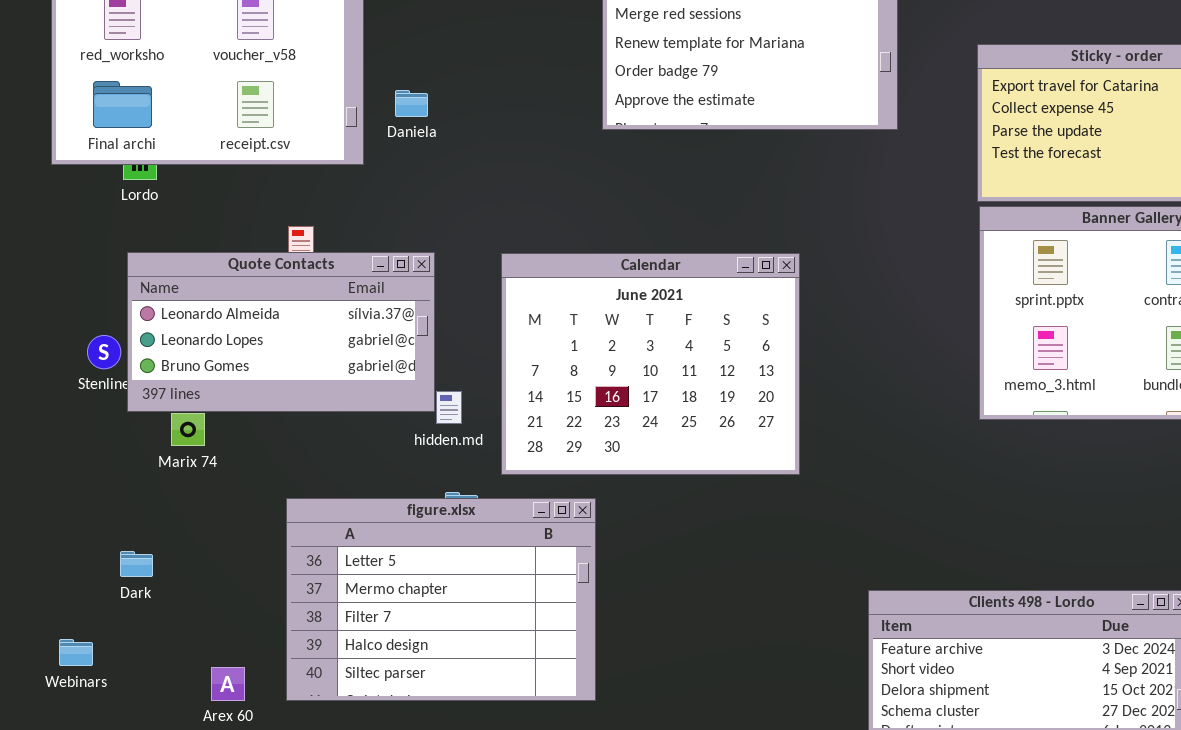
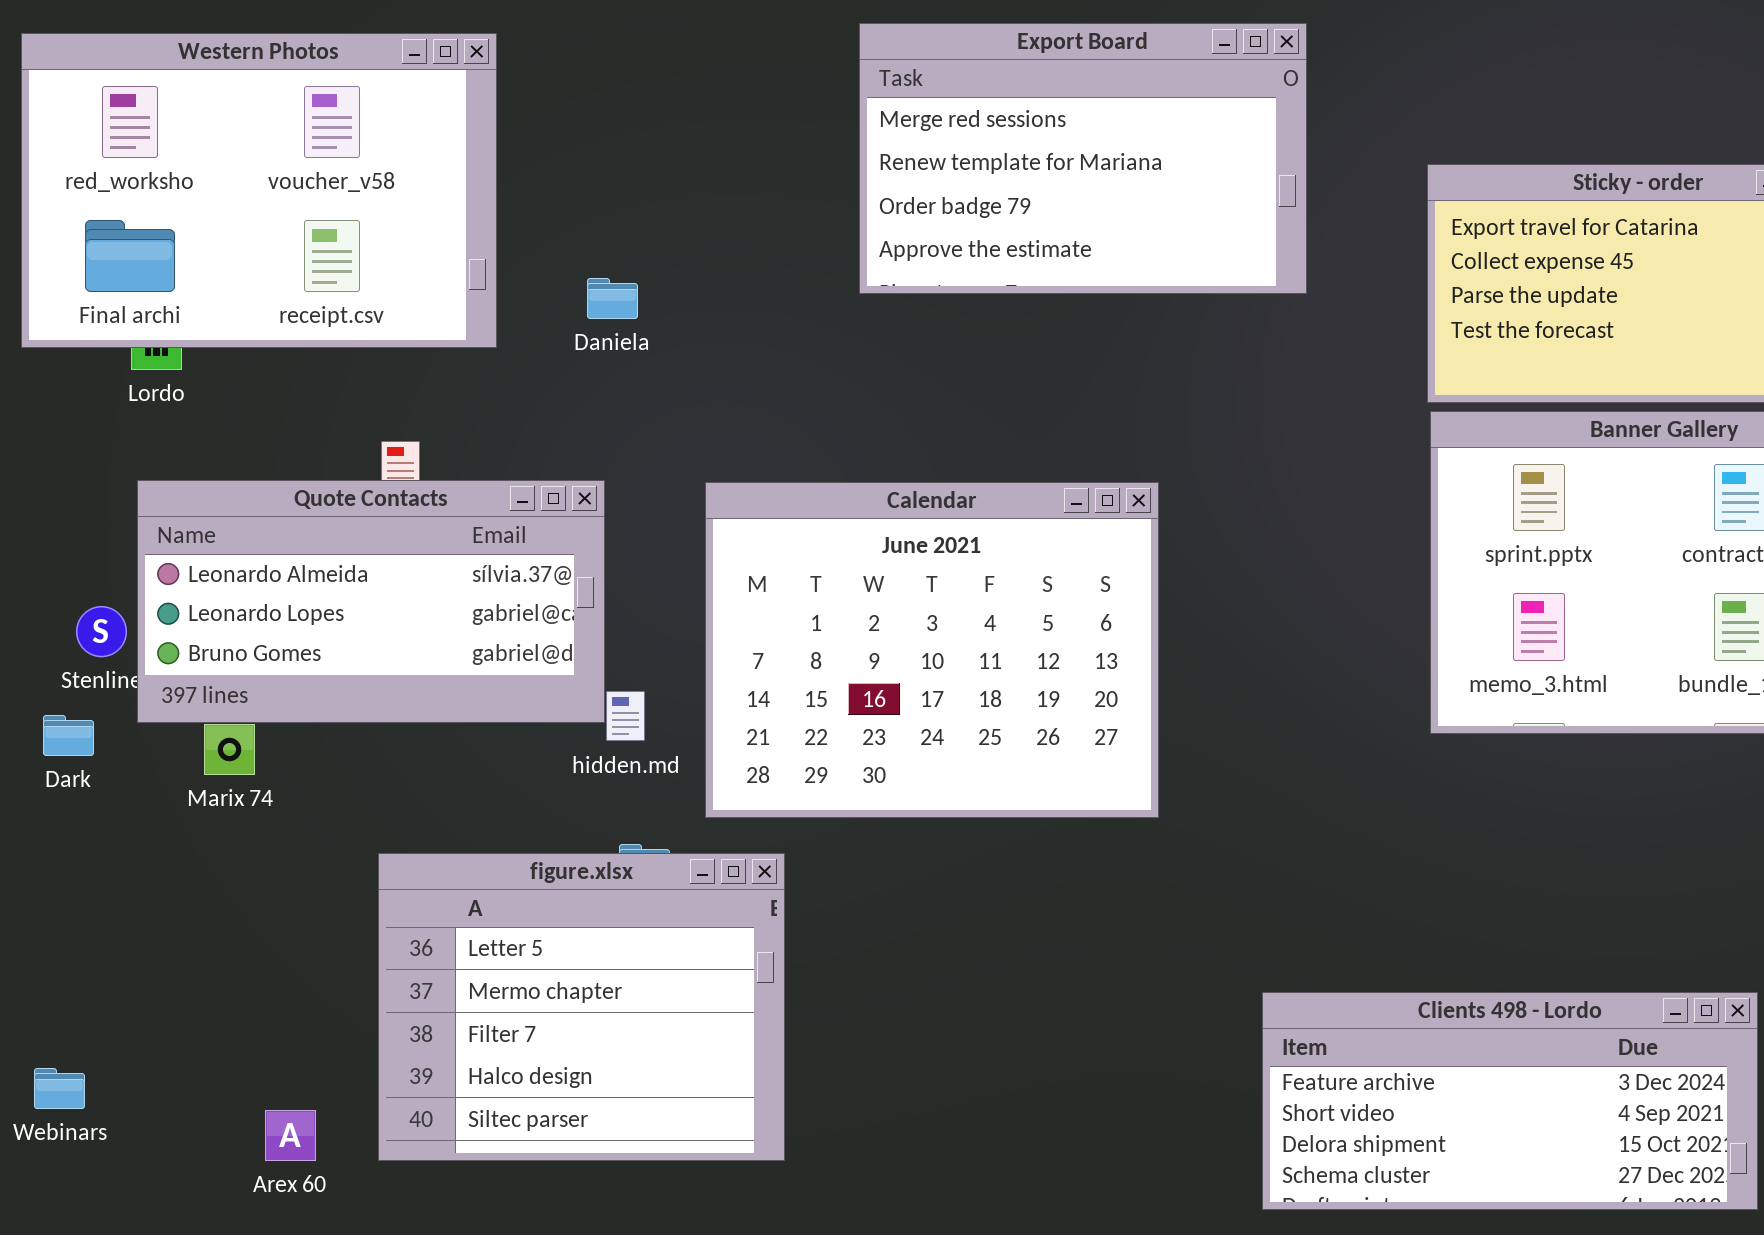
Daniela: [395,90,428,117] -> [587,278,638,319], moved
figure.xlsx: [286,498,596,701] -> [378,853,785,1161], resized
Dark: [120,551,153,577] -> [43,715,94,756], moved

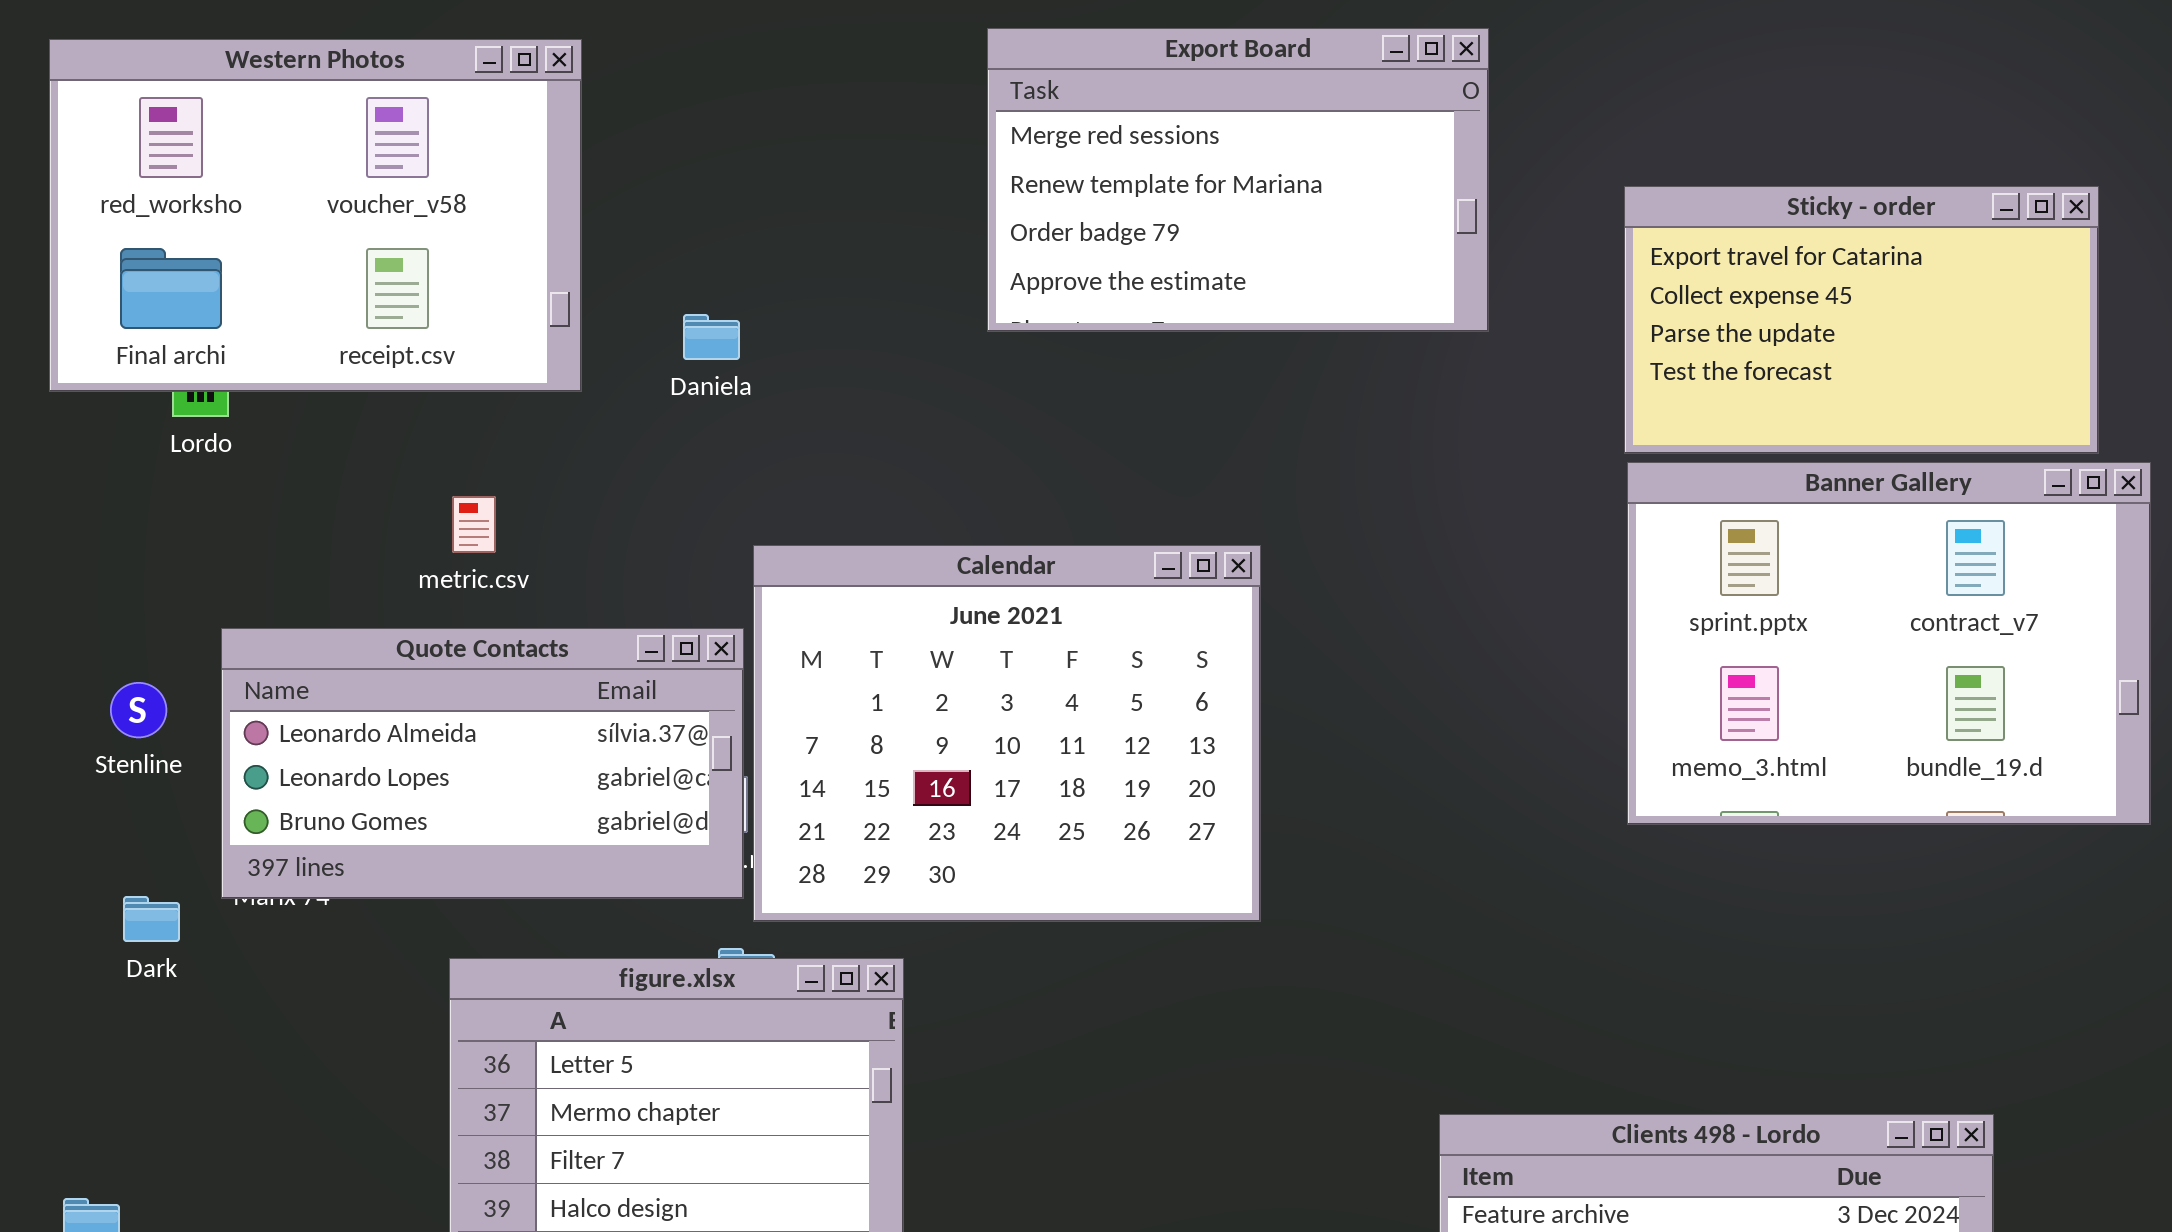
Quote Contacts: [137,480,605,723] -> [221,628,744,899], moved
Calendar: [705,482,1159,818] -> [753,545,1261,922], moved
Dark: [43,715,94,756] -> [123,896,180,942], moved

